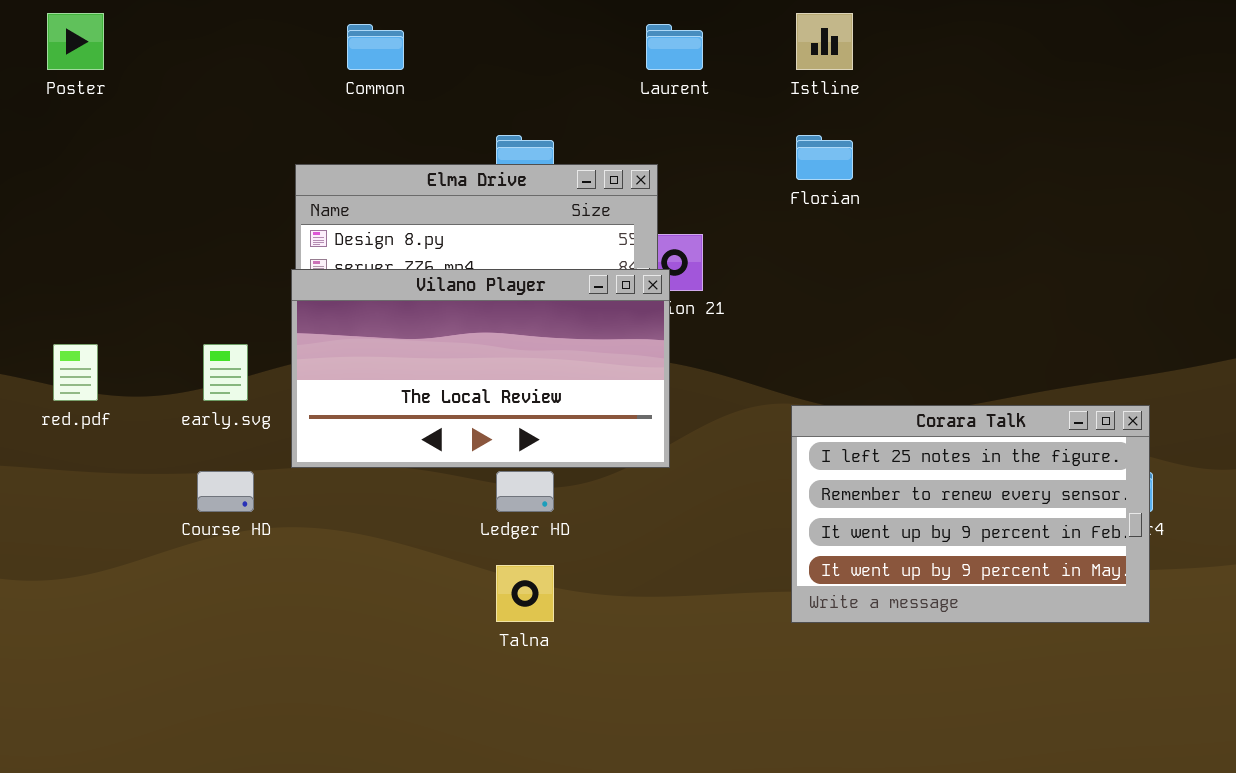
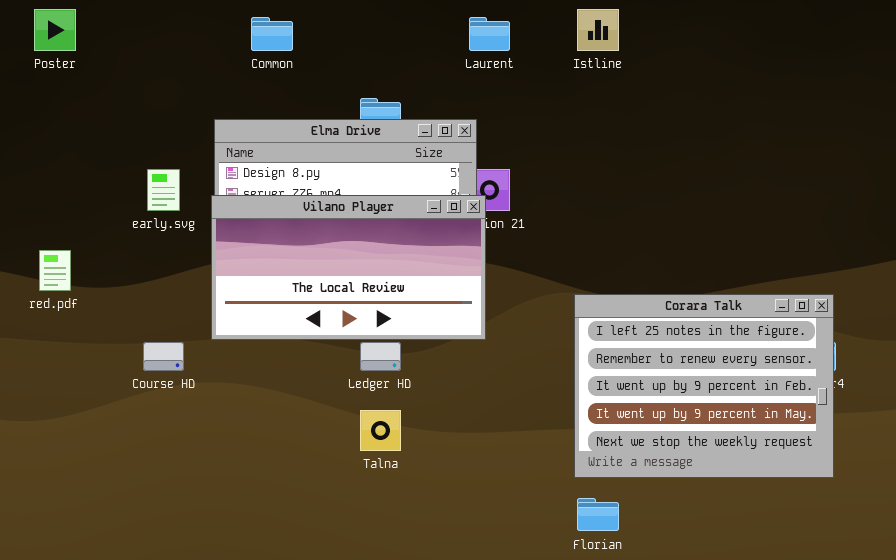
Florian: [796,135,853,180] -> [577,498,619,531], moved
early.svg: [203,344,248,401] -> [147,169,180,211], moved
Corara Talk: [791,405,1150,623] -> [574,294,834,478], resized

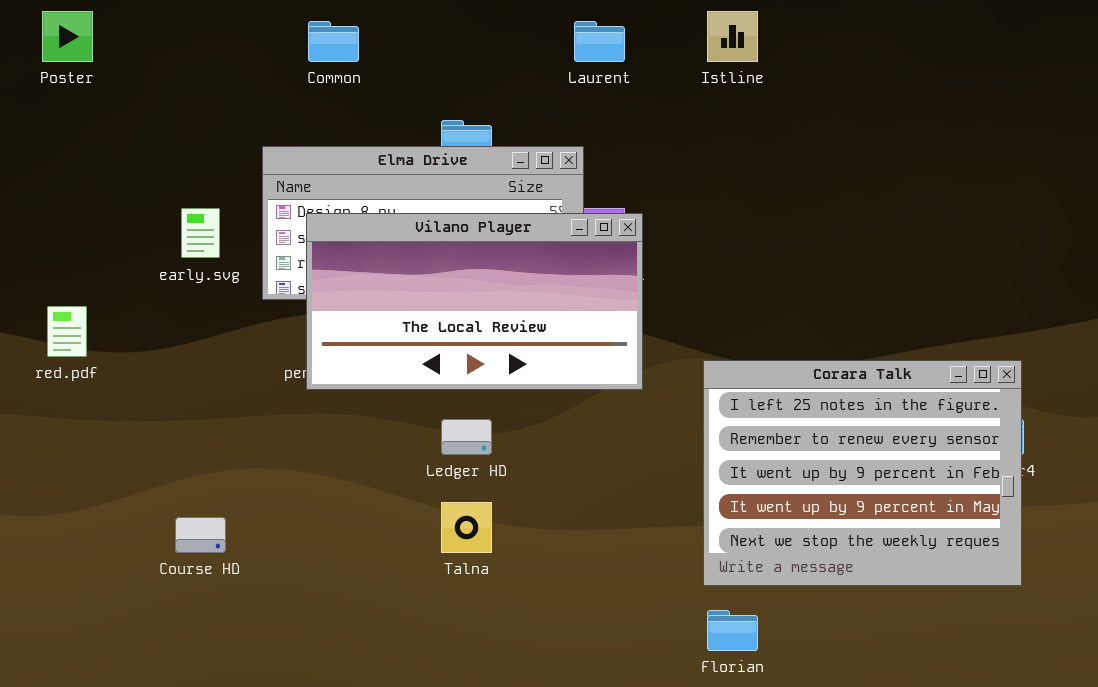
Vilano Player: [211,195,486,340] -> [306,213,643,390], moved
Course HD: [143,342,184,371] -> [175,517,226,553], moved

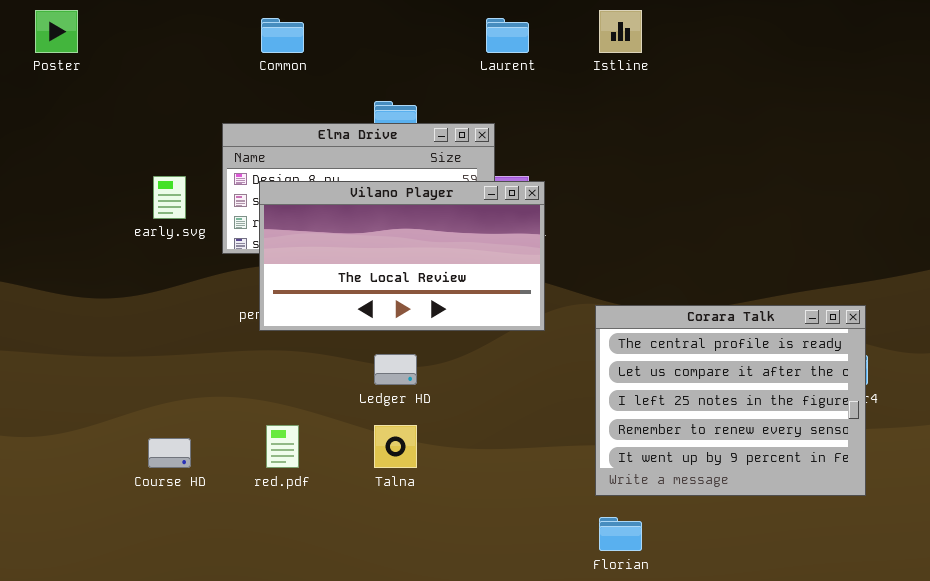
red.pdf: [47,306,87,357] -> [266,425,299,468], moved
Corara Talk: [703,360,1022,586] -> [595,305,866,496], scrolled up 2 rows

